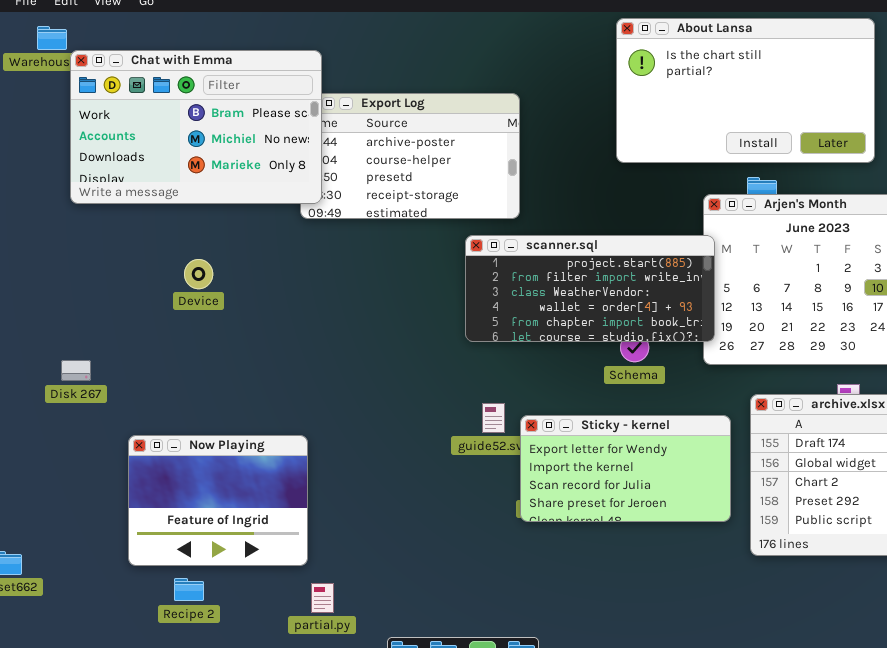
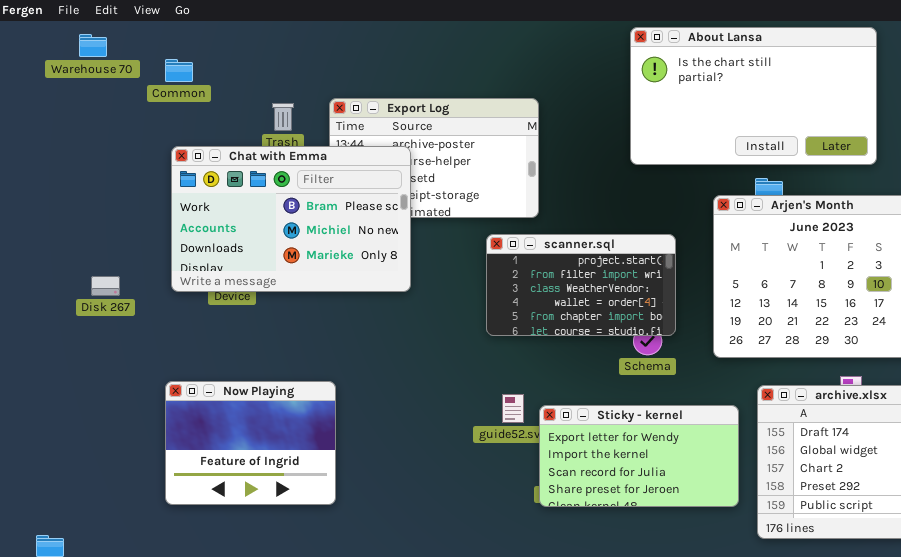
Chat with Emma: [70,50,322,204] -> [171,146,411,292], moved
scanner.sql: [465,235,715,342] -> [486,234,676,336], resized
Disk 267: [61,360,91,381] -> [91,276,120,296], moved
Now Playing: [128,435,308,566] -> [165,381,336,505], moved

